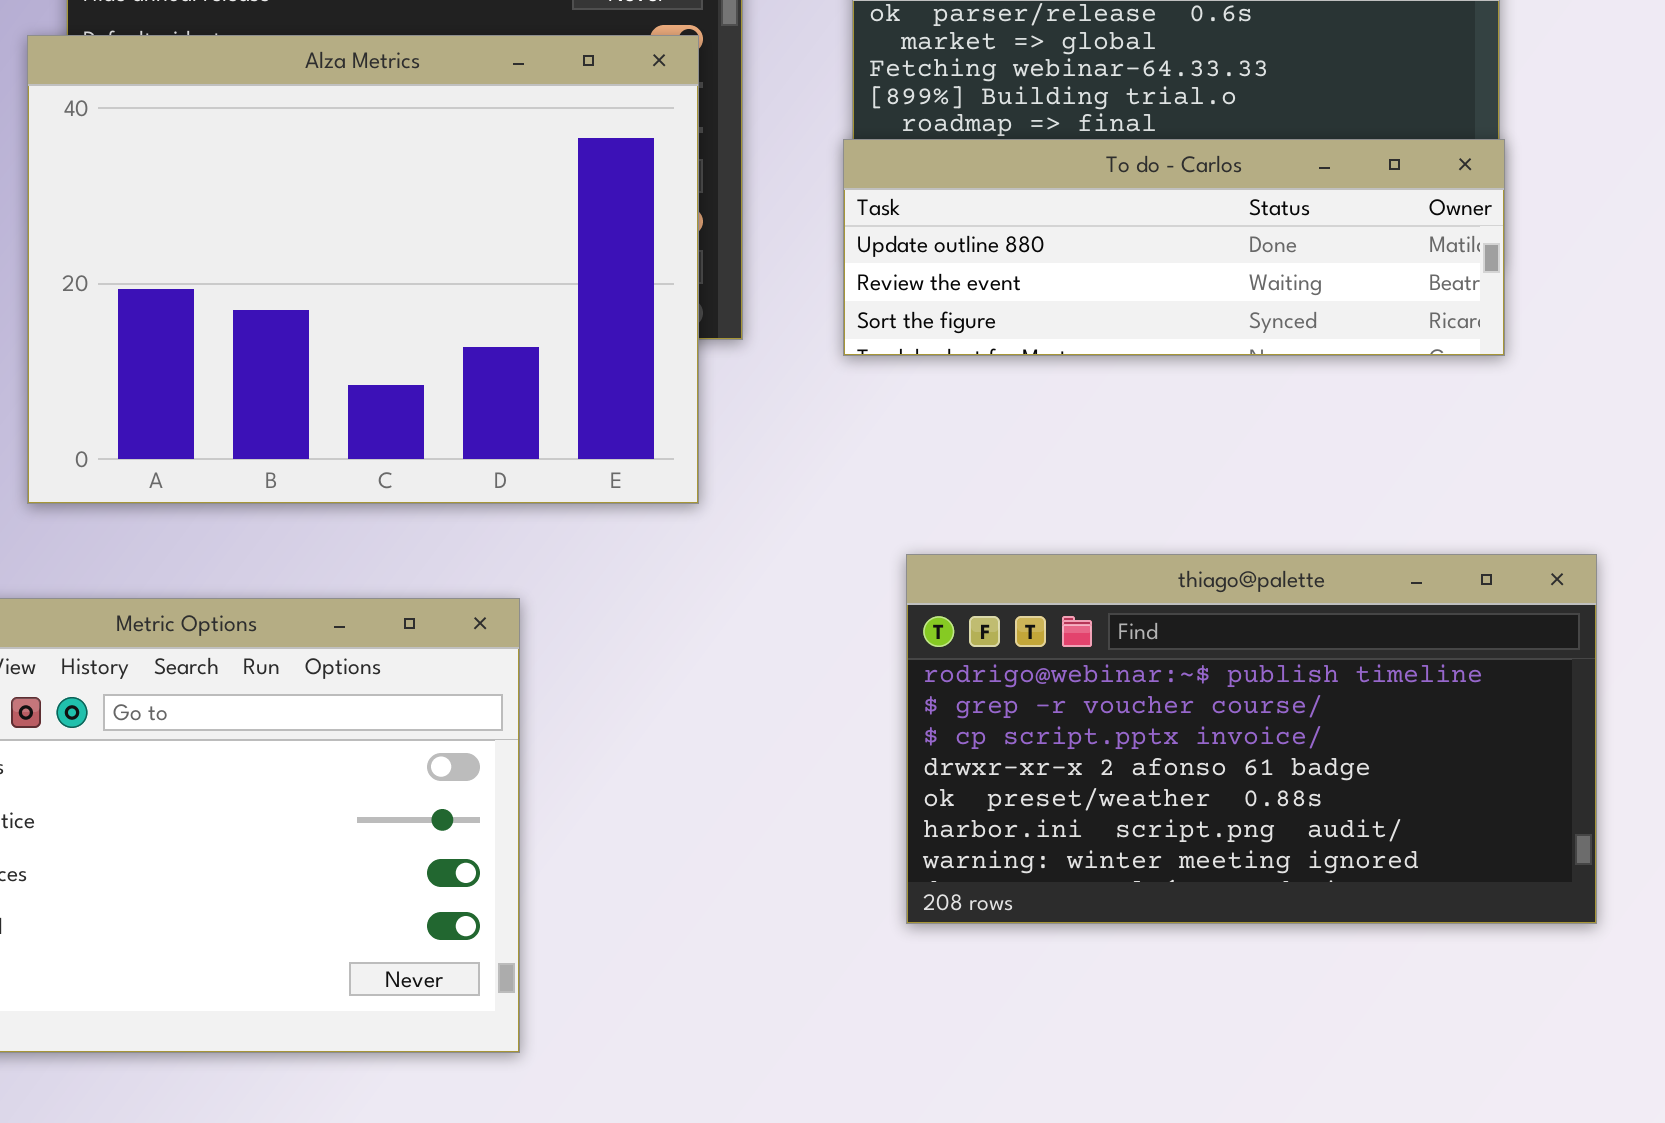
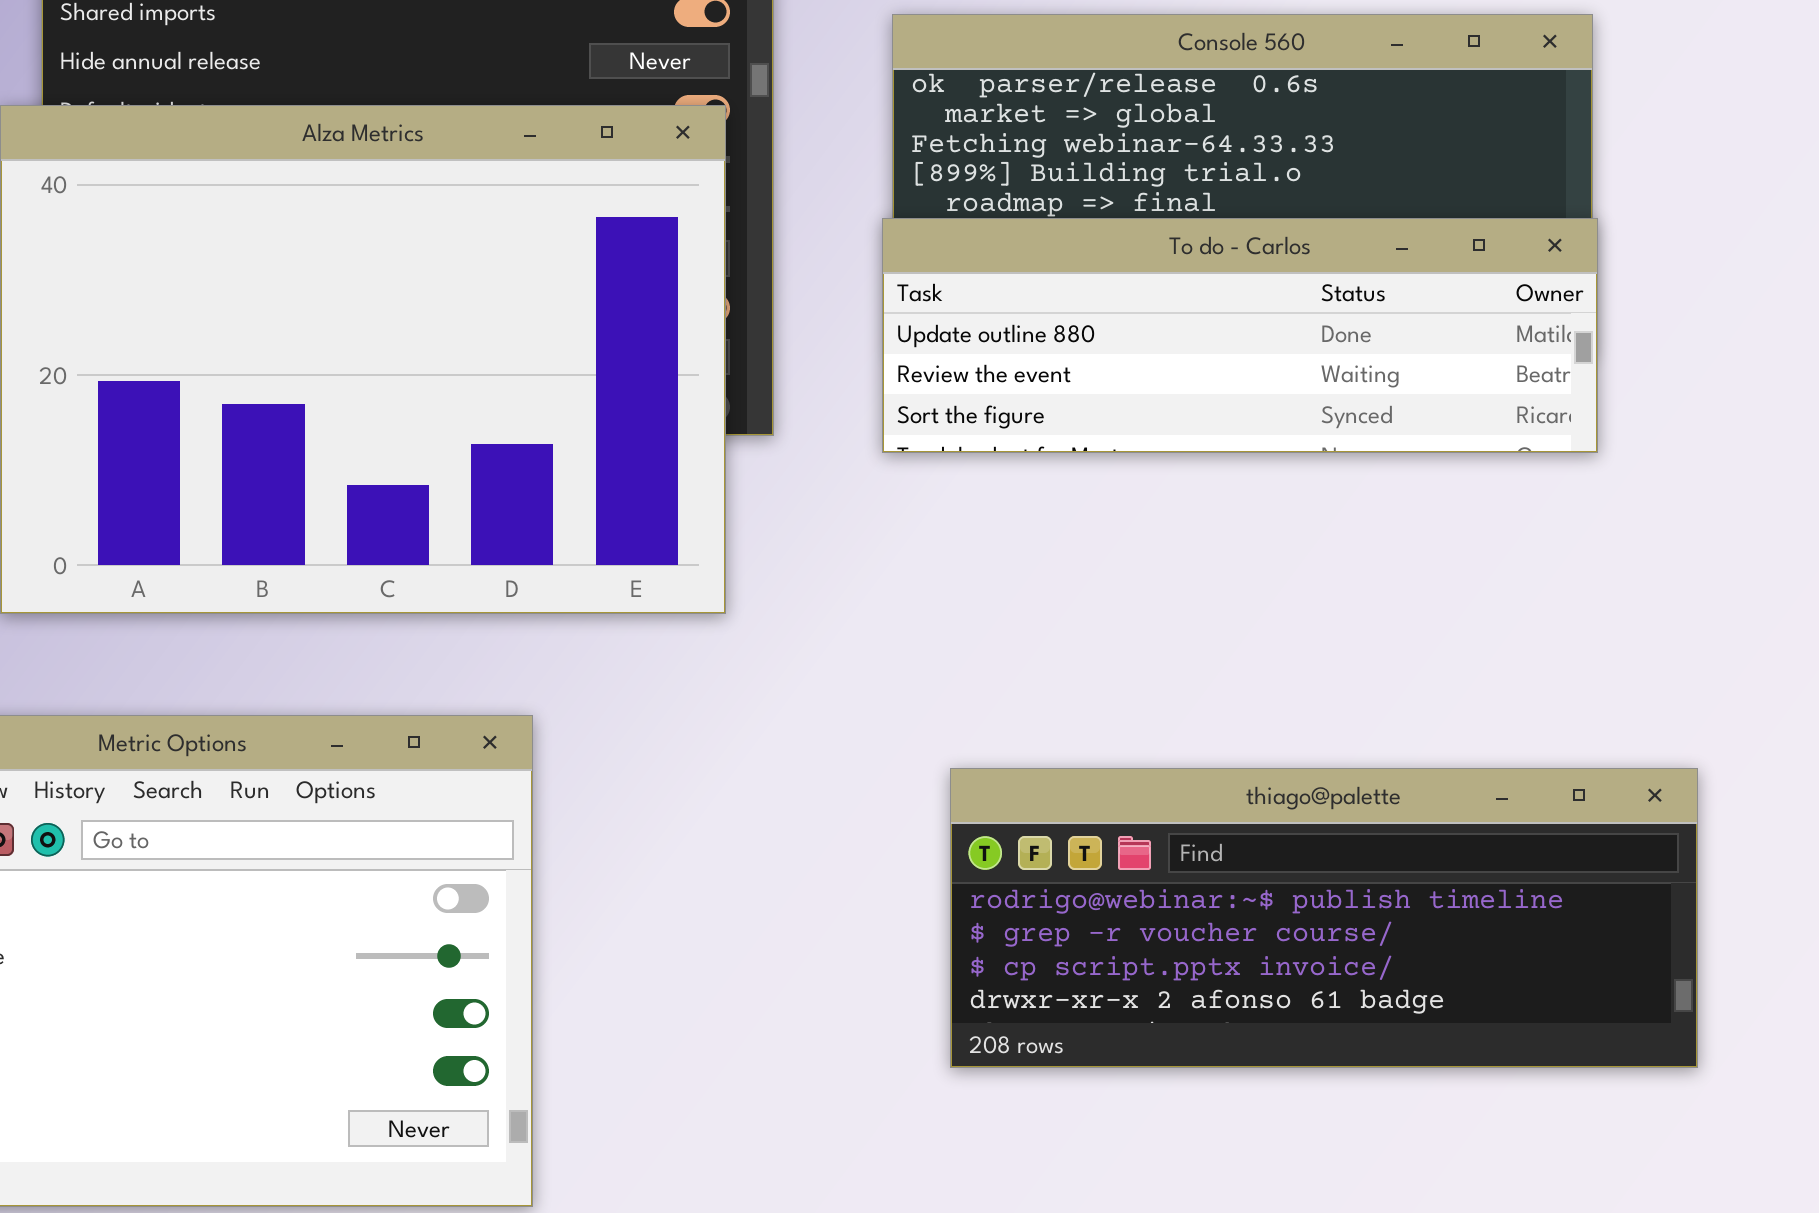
thiago@palette: [906,554,1597,924] -> [950,768,1698,1068], resized

